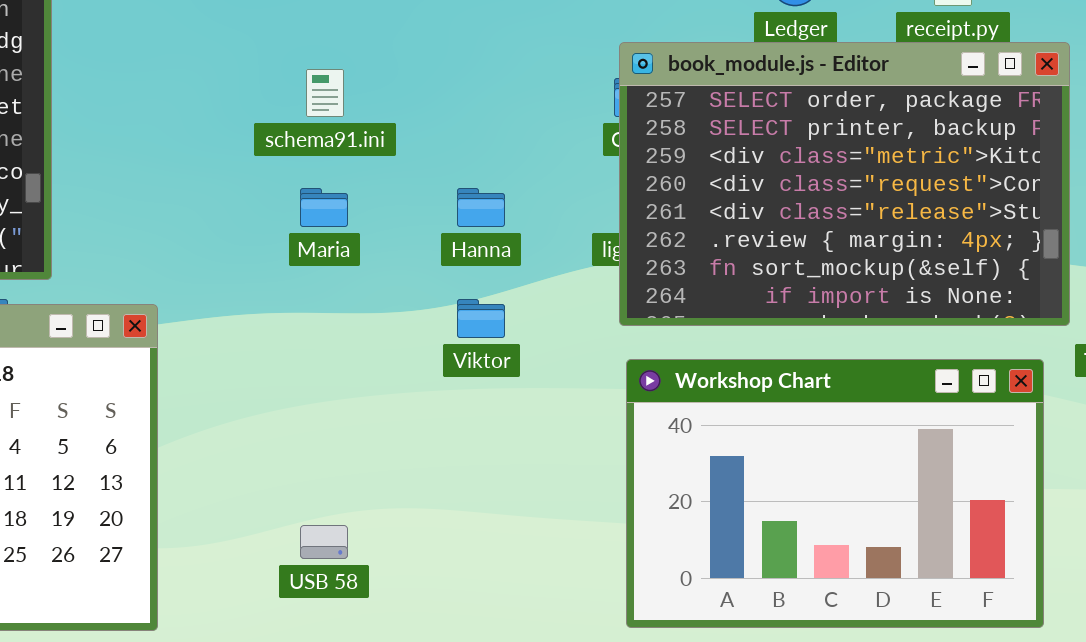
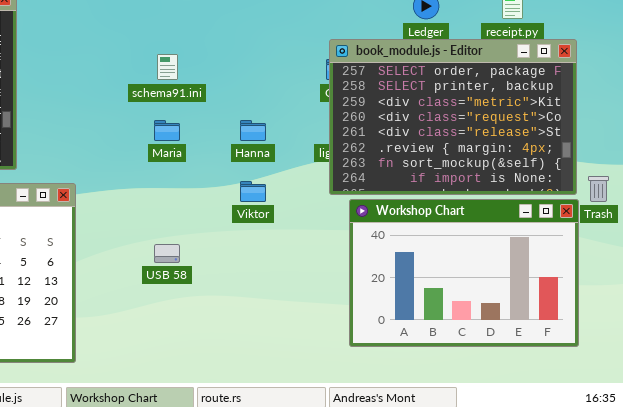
Workshop Chart: [626,359,1044,628] -> [349,199,579,347], moved
USB 58: [300,525,348,559] -> [154,244,180,263], moved

